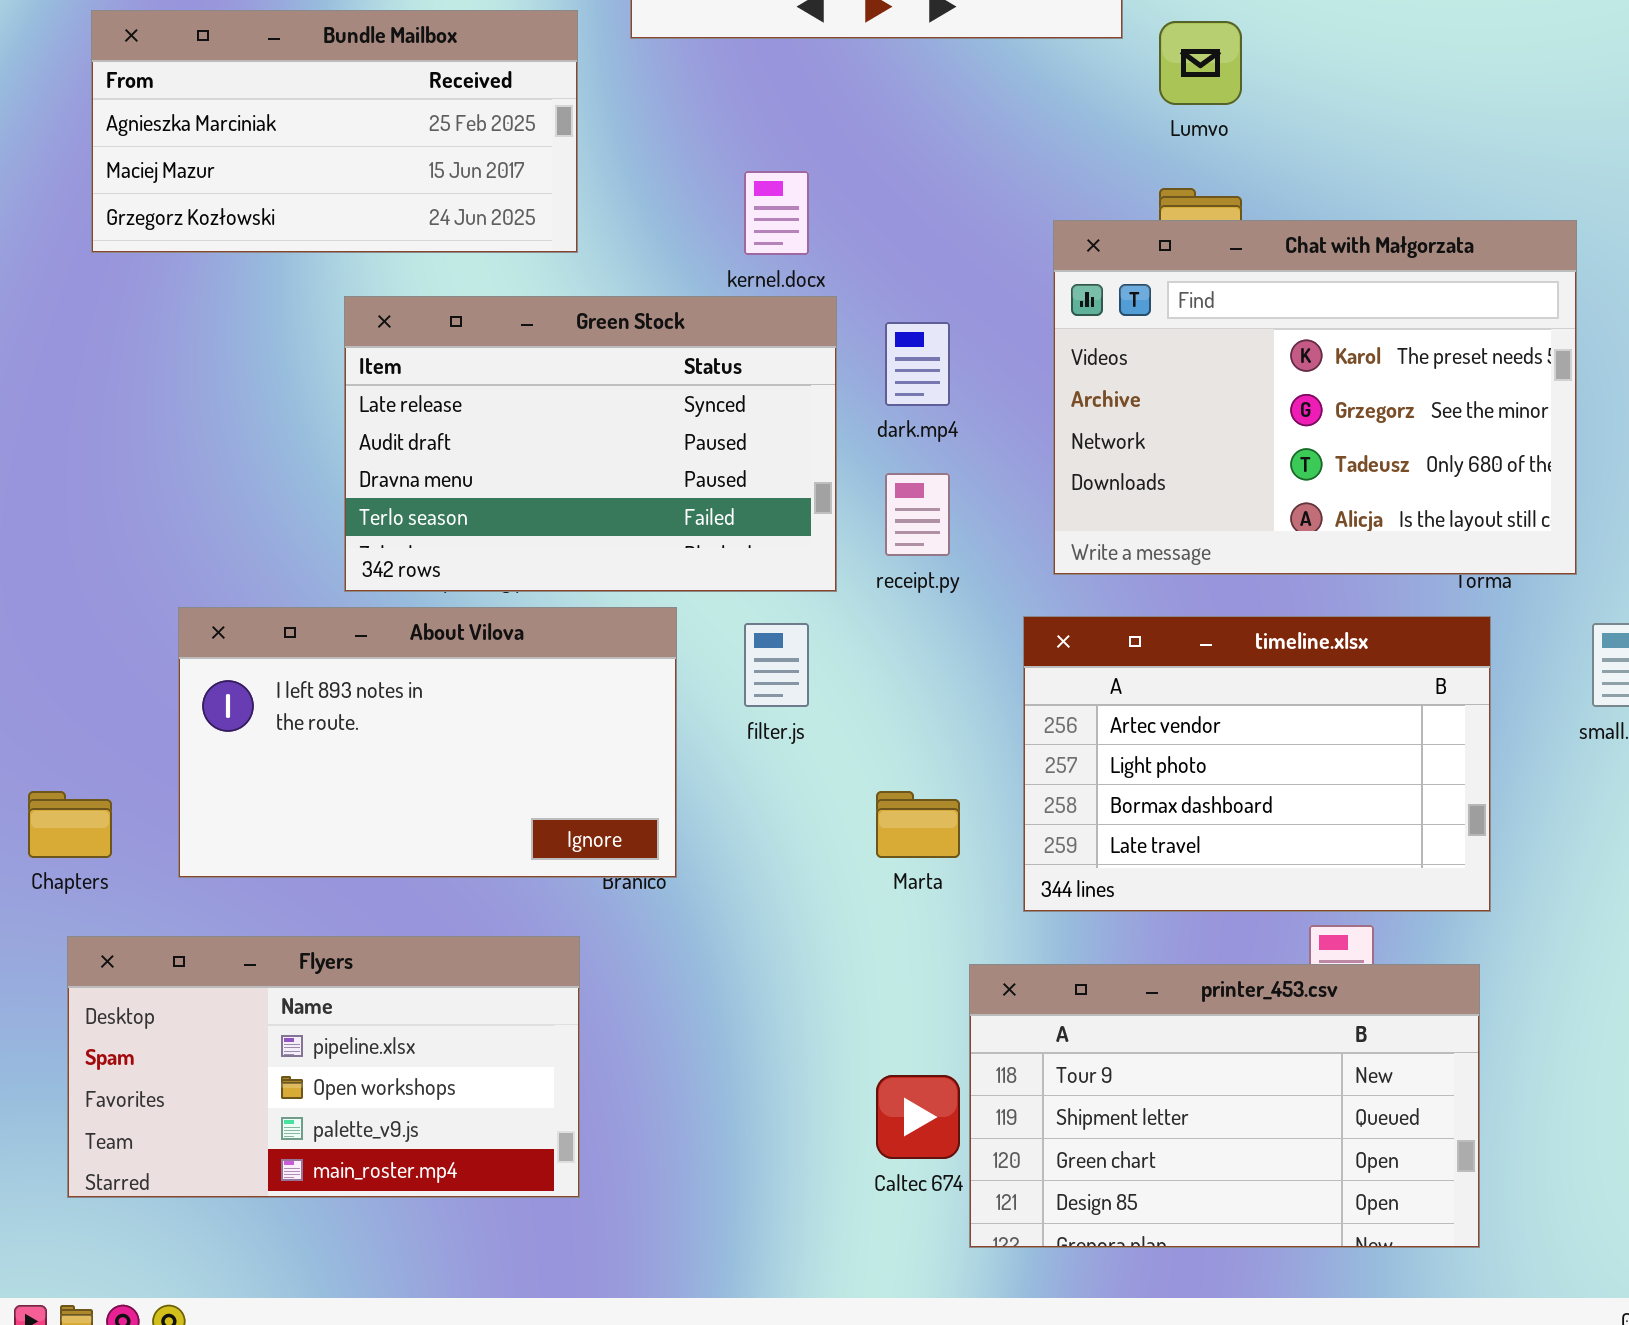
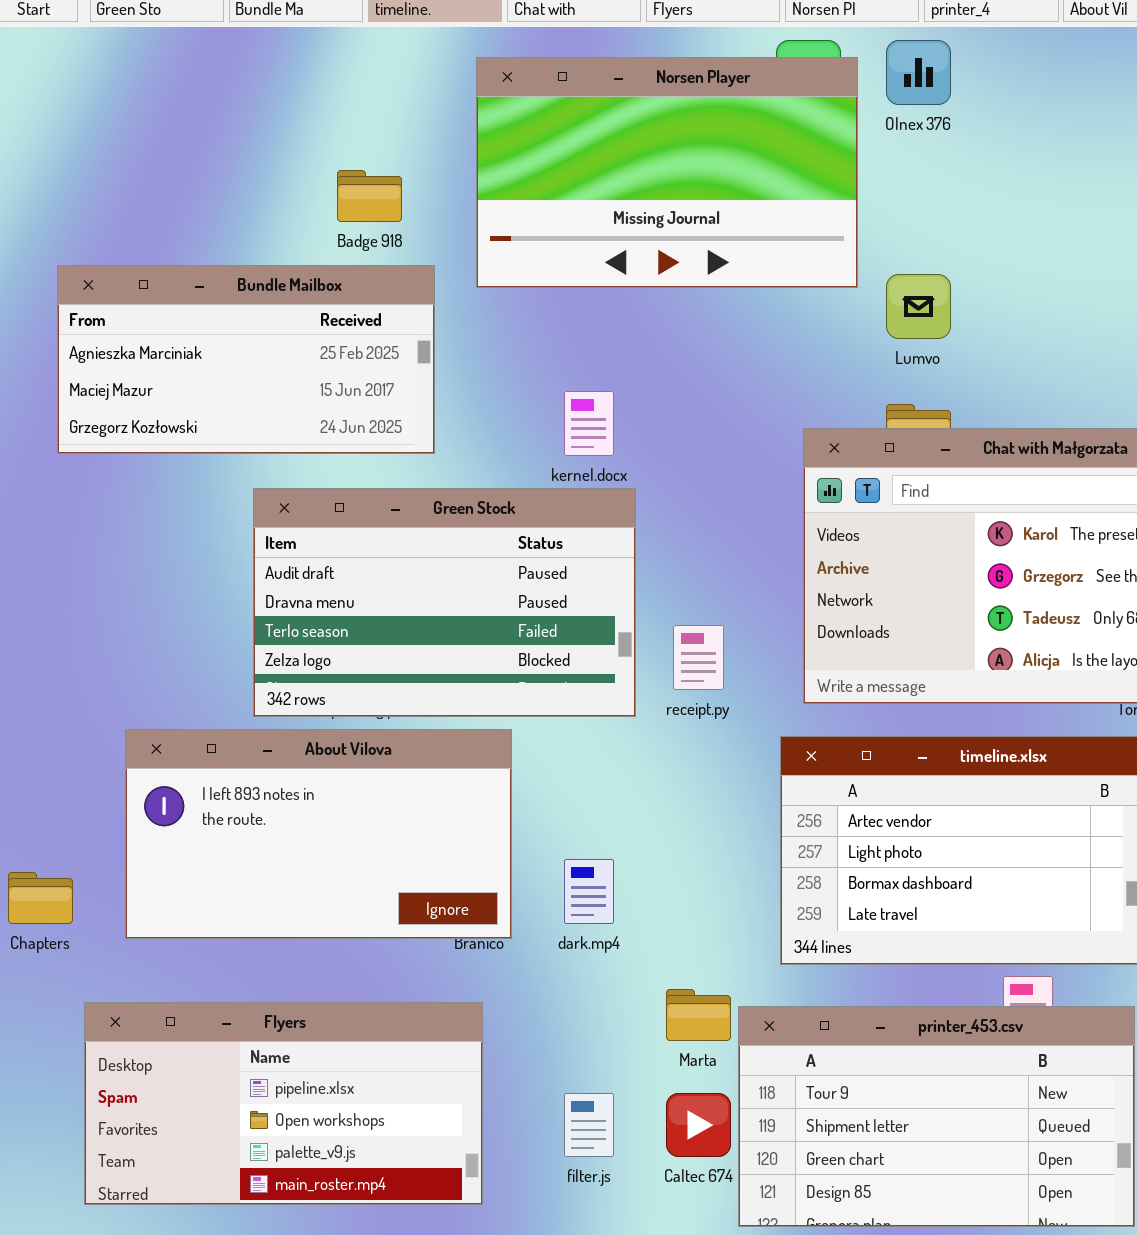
Green Stock: [344,296,837,592] -> [253,488,636,717], scrolled down 1 row
dark.mp4: [885,322,950,406] -> [564,859,614,924], moved
filter.js: [744,623,809,707] -> [564,1093,614,1157], moved
Marta: [876,791,960,858] -> [666,989,731,1041], moved
Flyers: [67,936,580,1198] -> [84,1002,483,1205], moved

